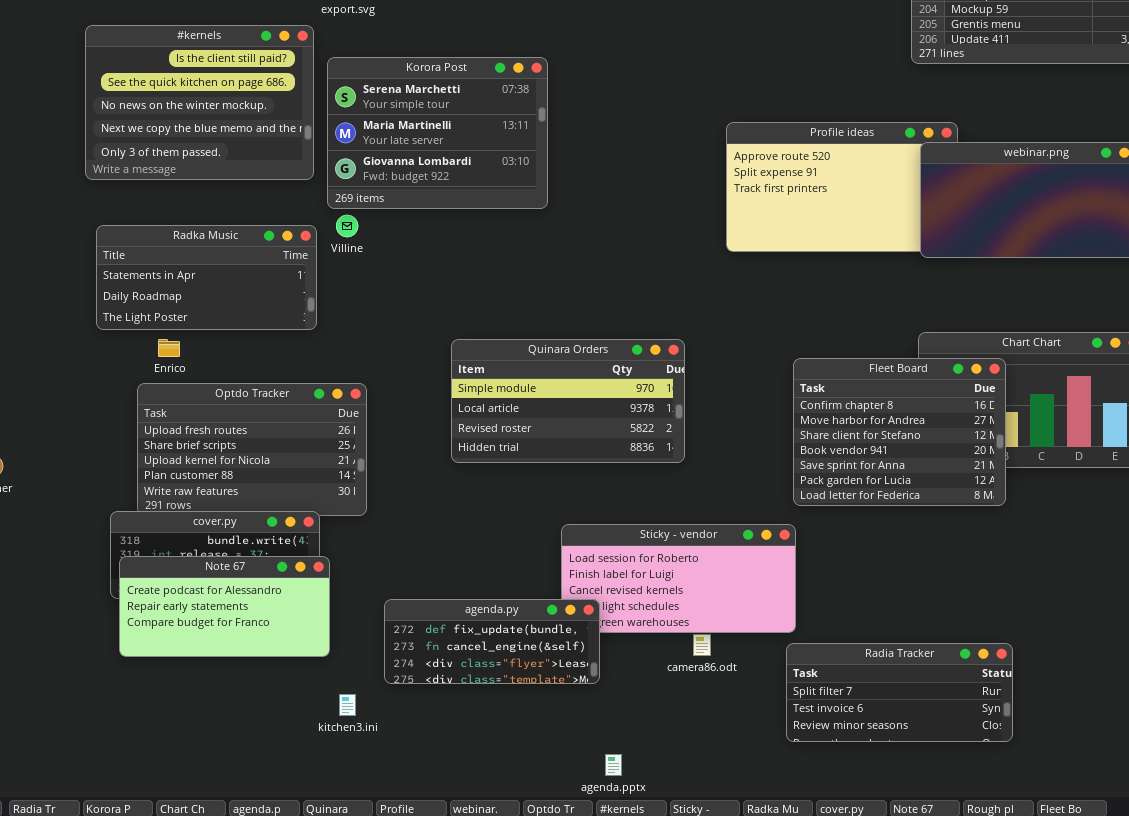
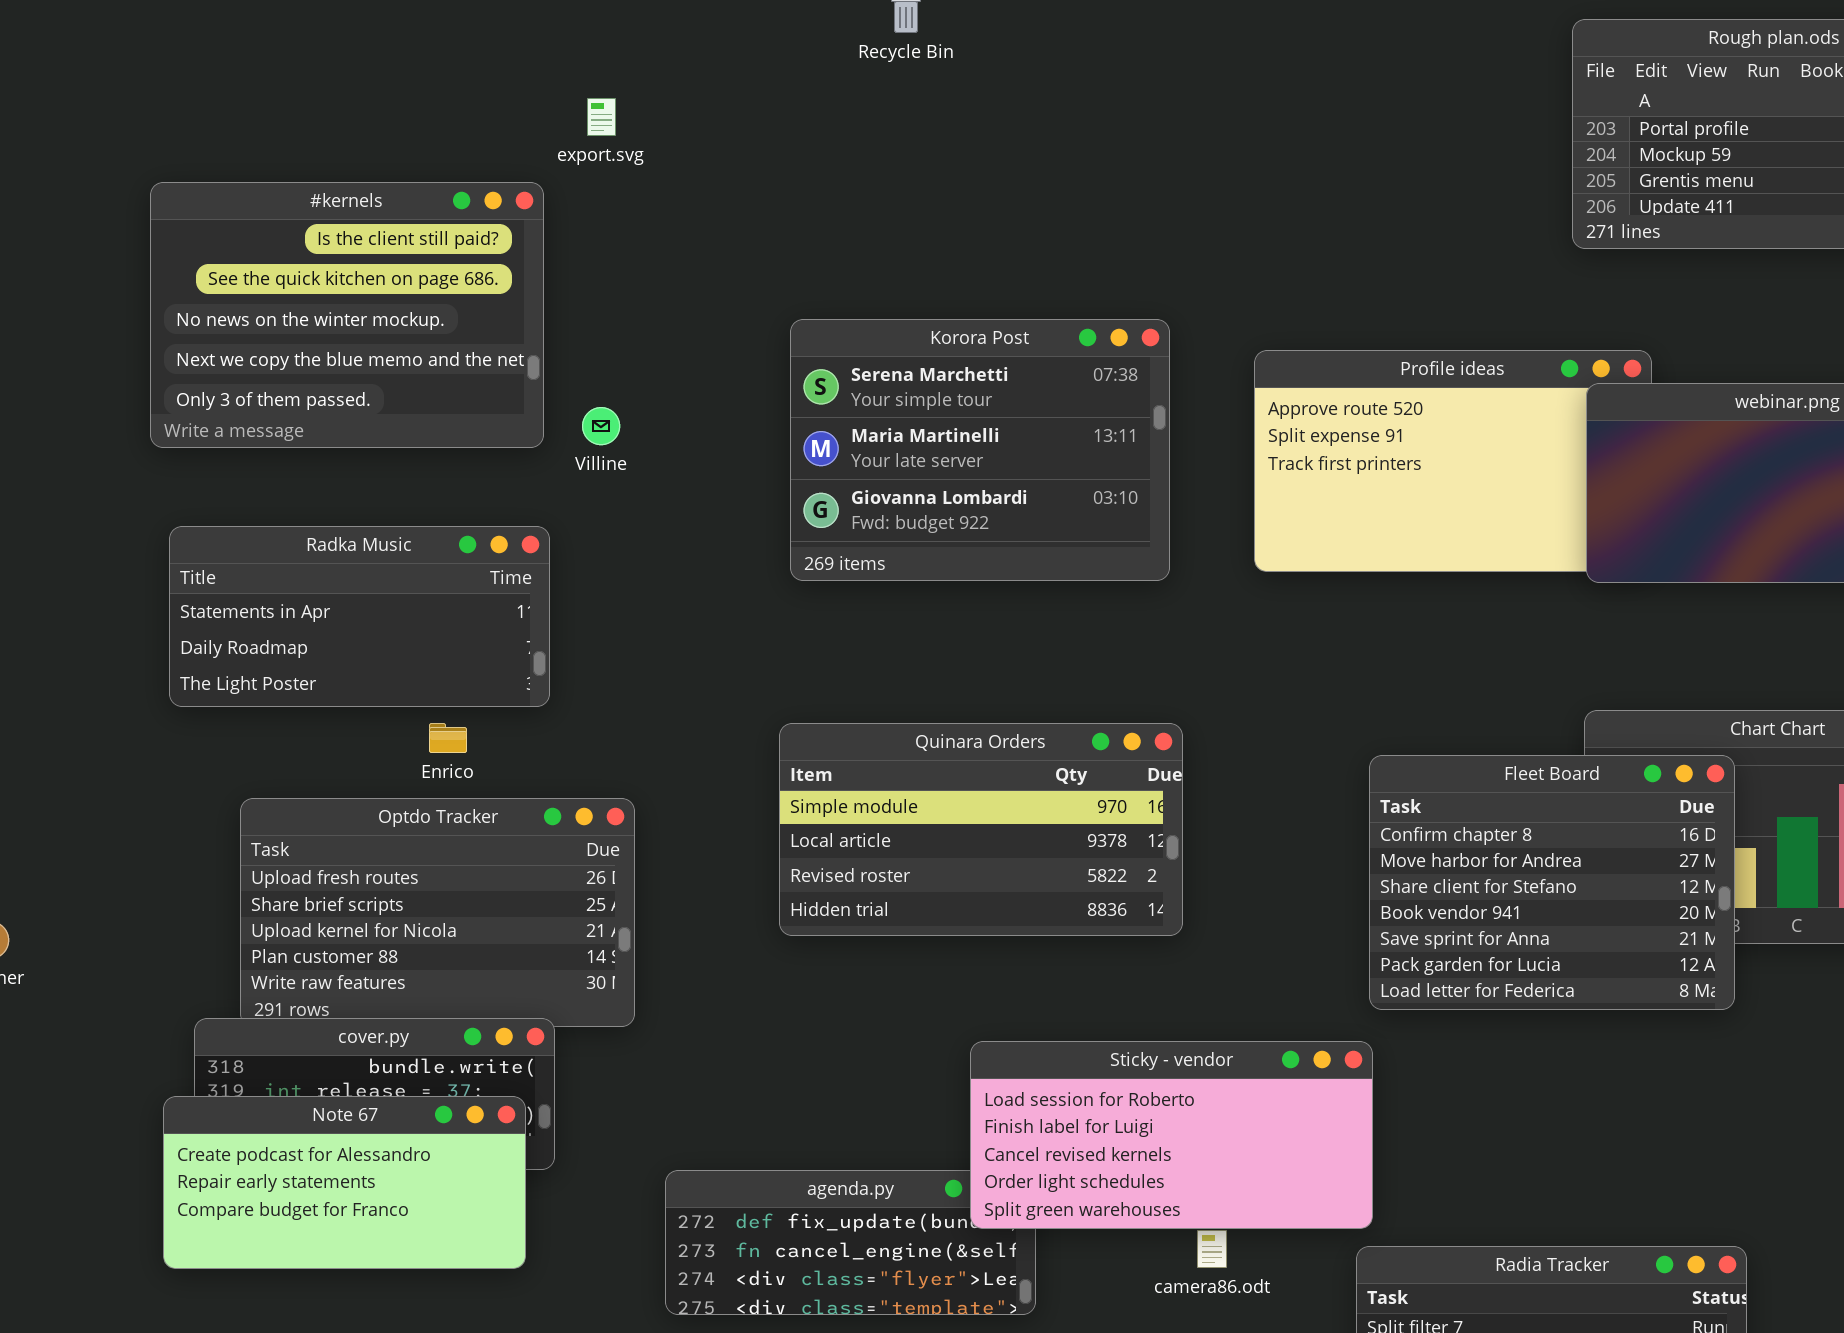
Korora Post: [327,57,548,209] -> [790,319,1170,581], moved
Villine: [336,215,358,237] -> [582,407,620,445], moved
Enrico: [158,339,180,357] -> [429,723,467,753], moved
Sticky - vendor: [561,524,796,633] -> [970,1041,1373,1229], raised
Note 67: [119,556,330,657] -> [163,1096,526,1269], moved

